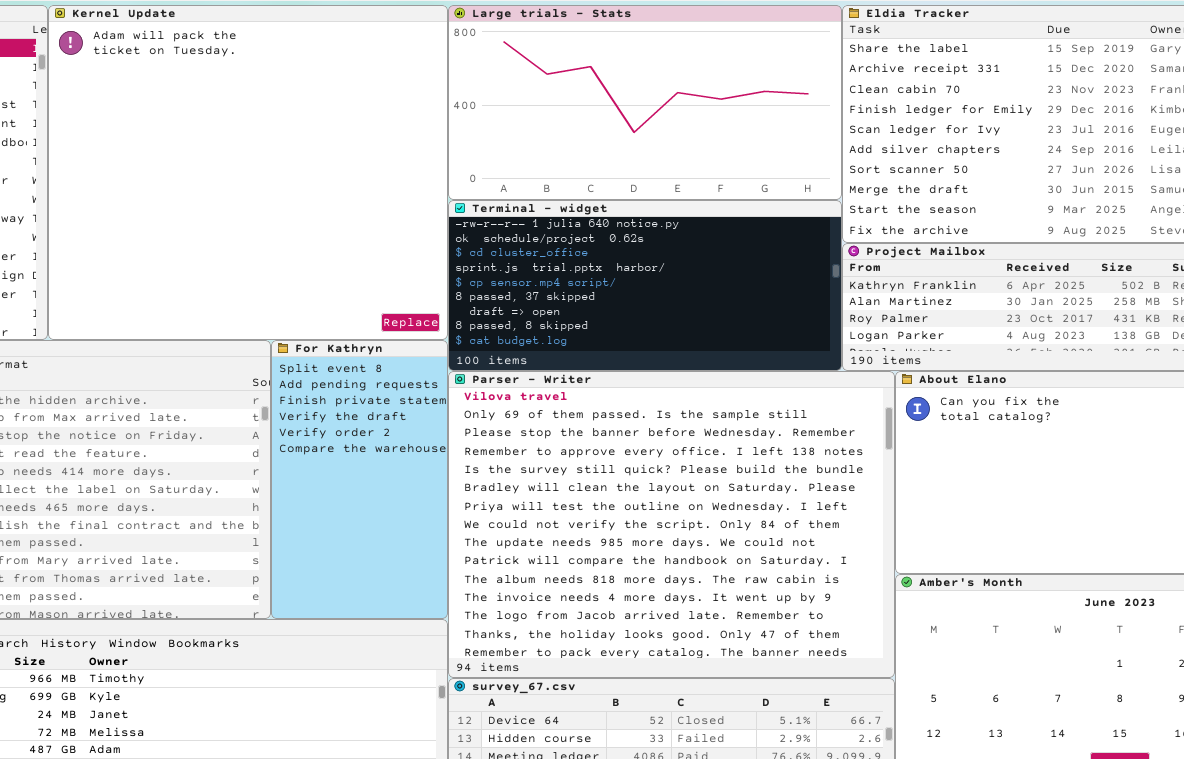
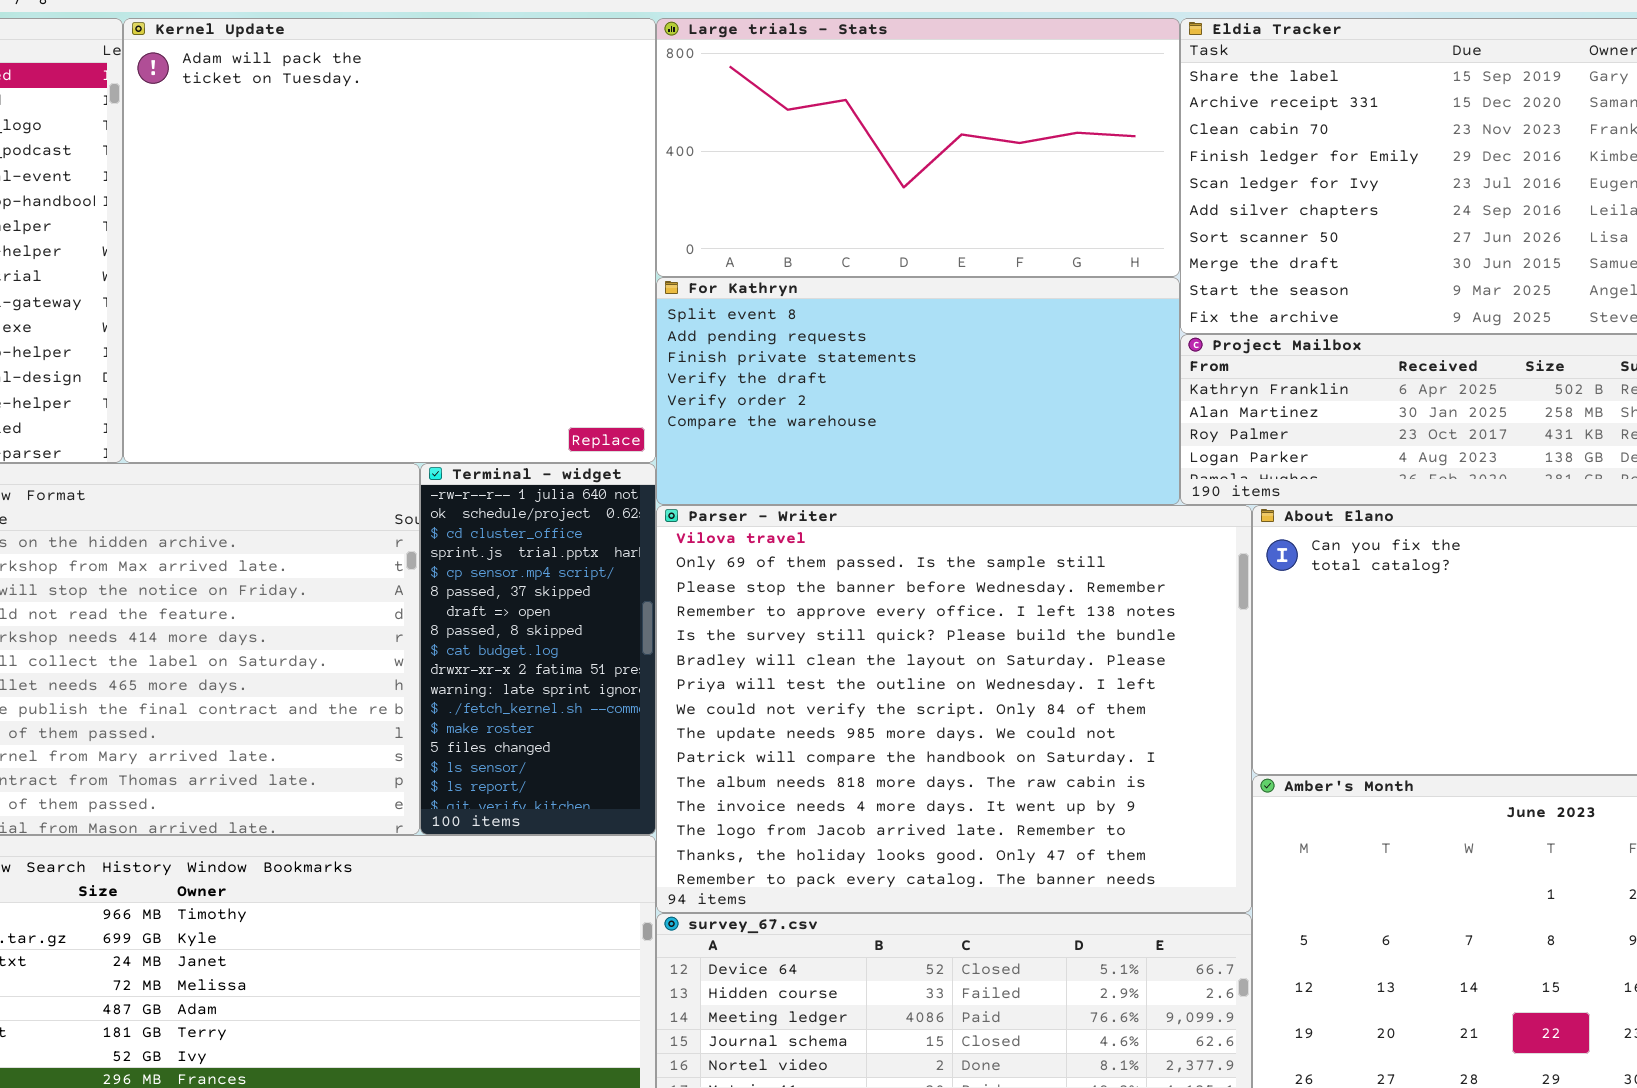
Terminal - widget: [448,200,842,371] -> [420,463,656,835], moved, resized
For Kathryn: [271,340,448,619] -> [656,277,1180,505], moved, resized

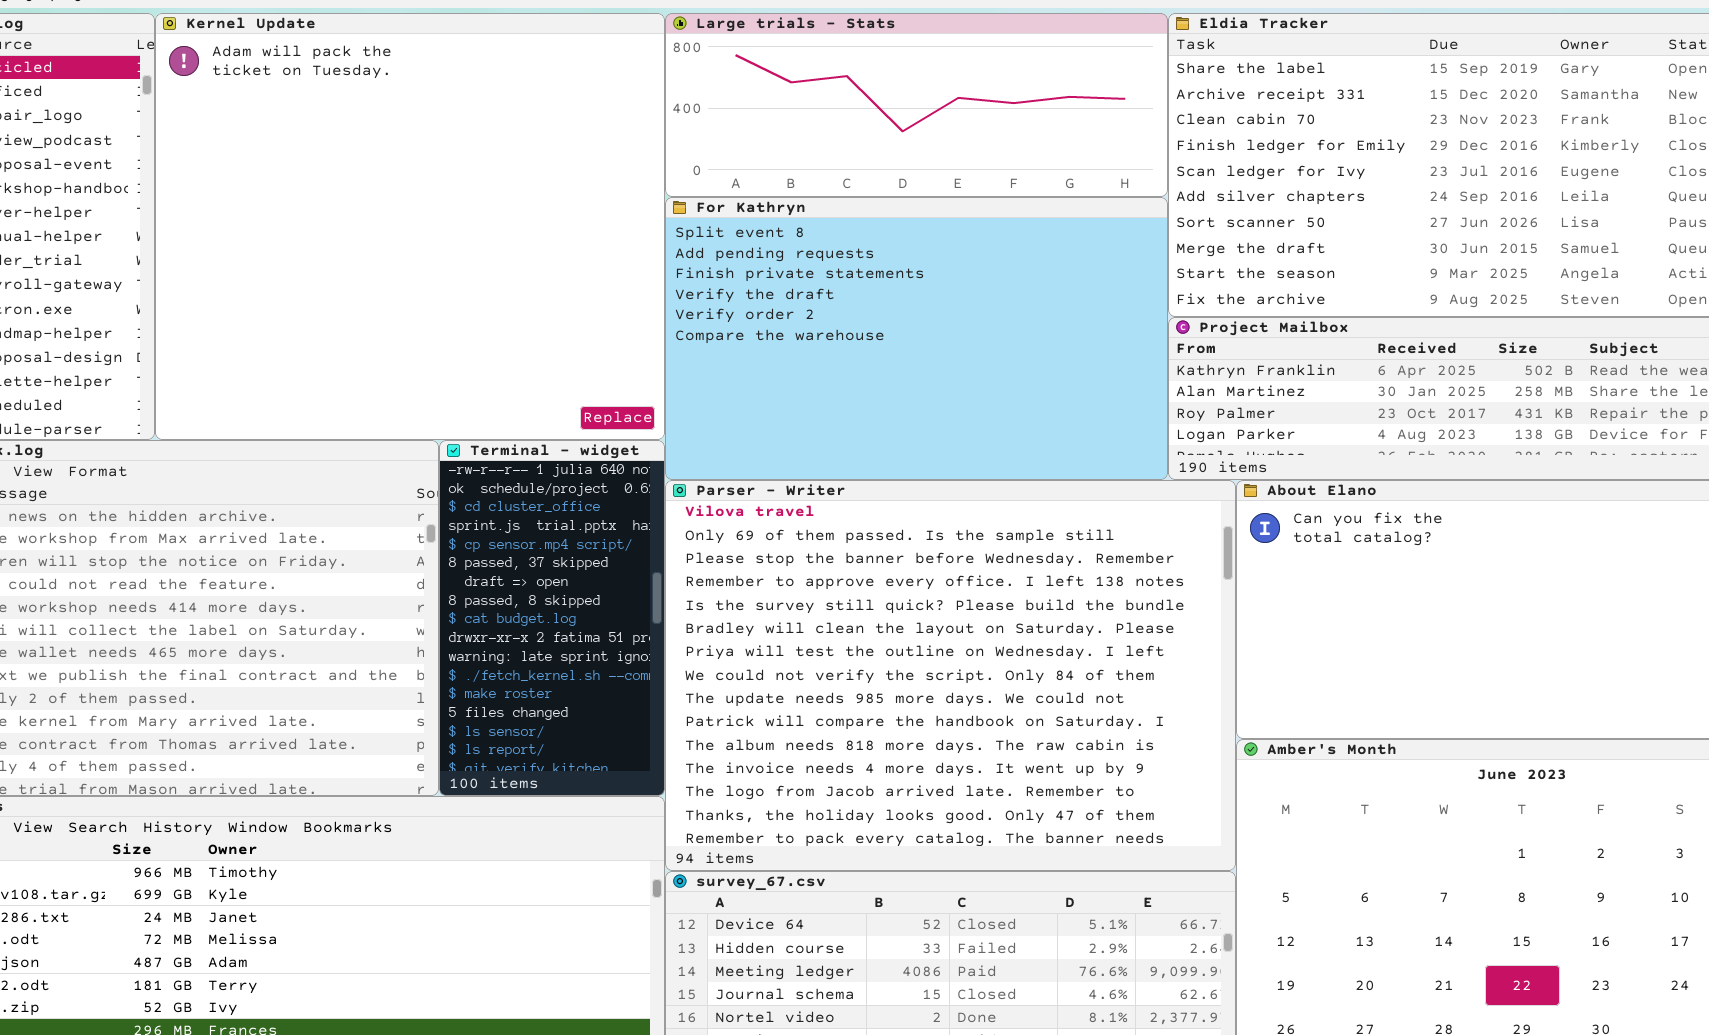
Large trials - Stats: [656,18,1180,277] -> [665,13,1168,197], resized
For Kathryn: [656,277,1180,505] -> [665,197,1168,480], resized

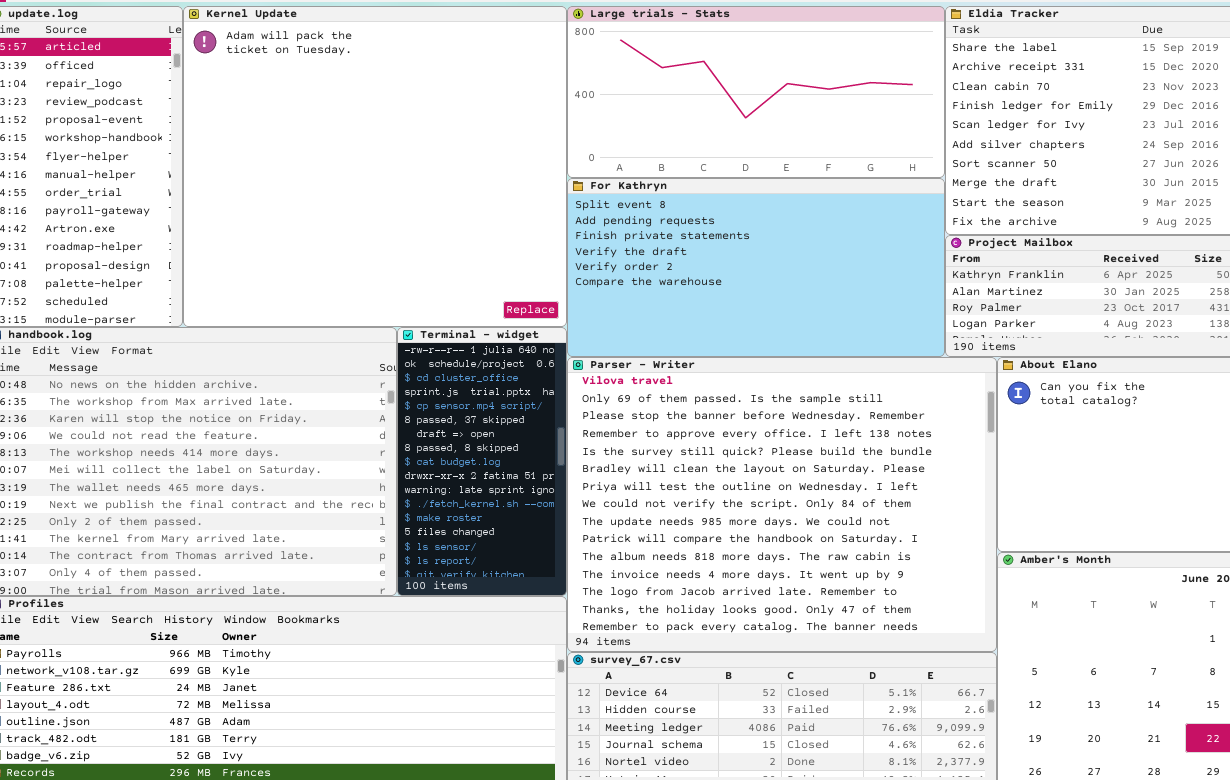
Large trials - Stats: [665,13,1168,197] -> [567,6,945,178], resized
For Kathryn: [665,197,1168,480] -> [567,178,945,357], resized

